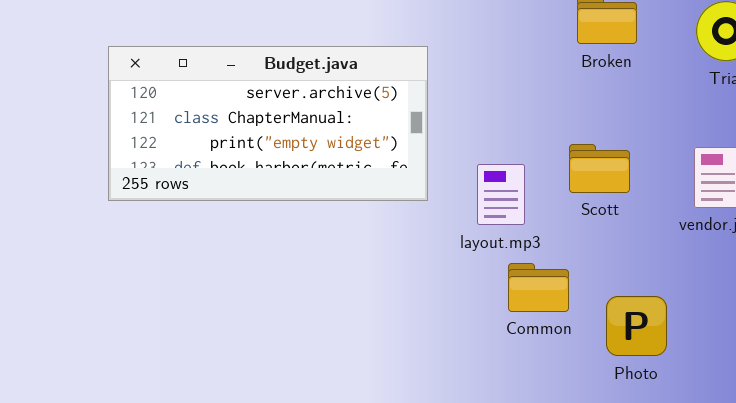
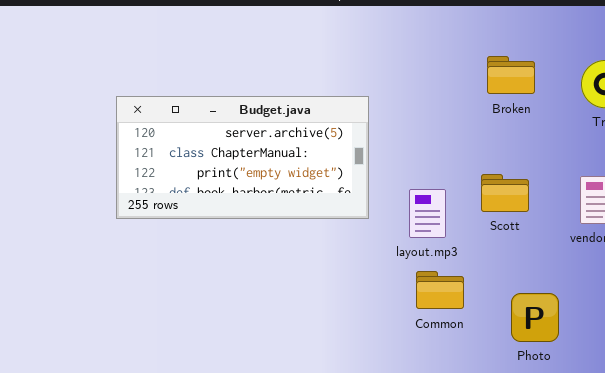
Common: [508,263,569,312] -> [416,271,464,309], moved

